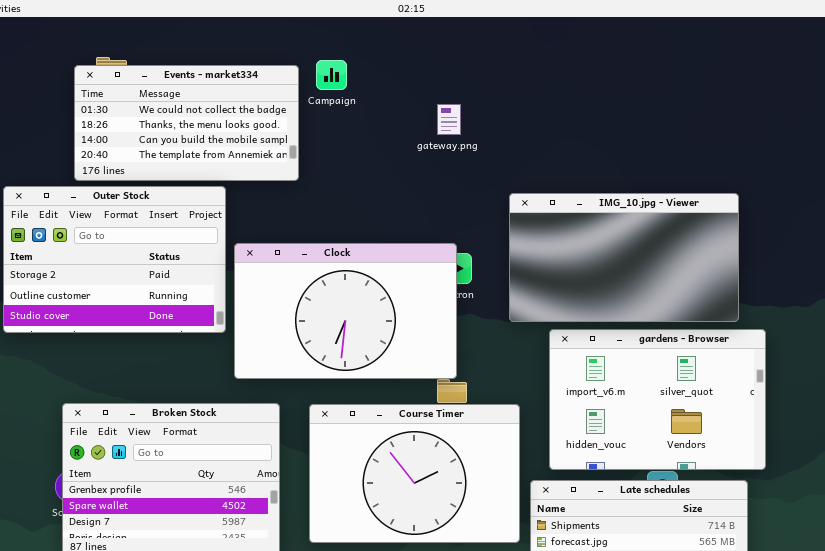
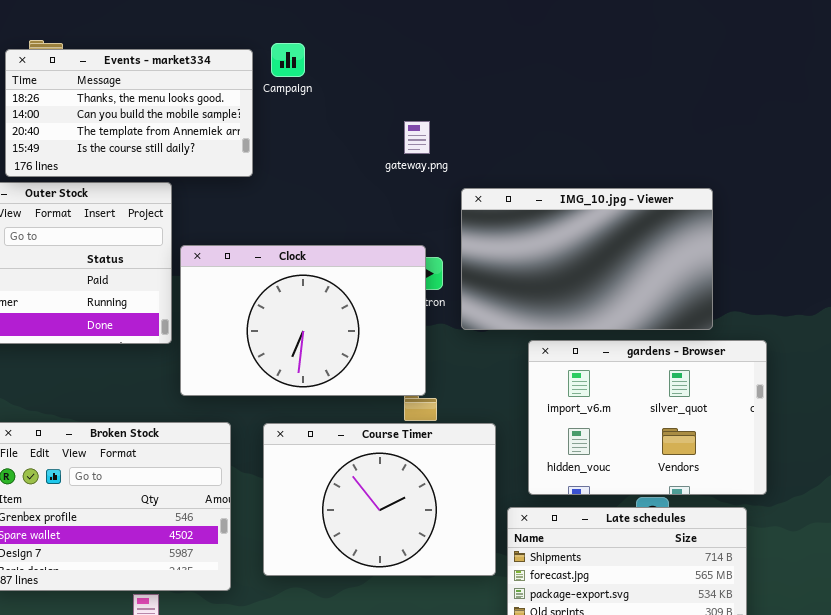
Events - market334: [74,65,299,181] -> [5,49,253,177], scrolled down 1 row
gateway.png: [437,104,461,135] -> [404,121,430,154], moved
IMG_10.jpg - Viewer: [509,193,739,322] -> [461,188,713,330], moved

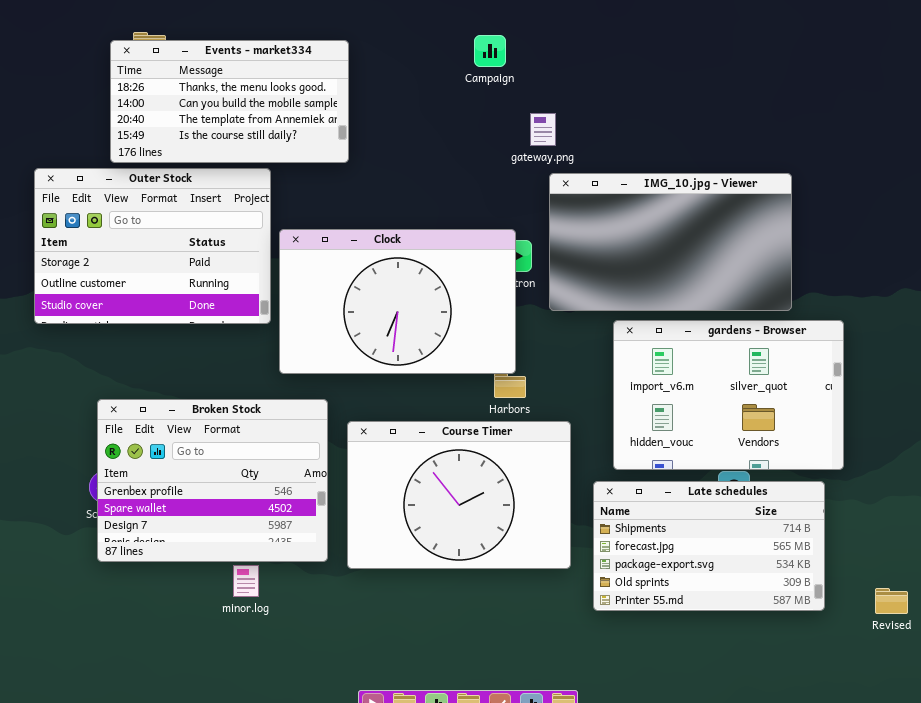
Campaign: [271,43,305,77] -> [474,35,506,67], moved
gateway.png: [404,121,430,154] -> [530,113,556,146], moved
Course Timer: [263,423,496,576] -> [347,421,571,569], moved

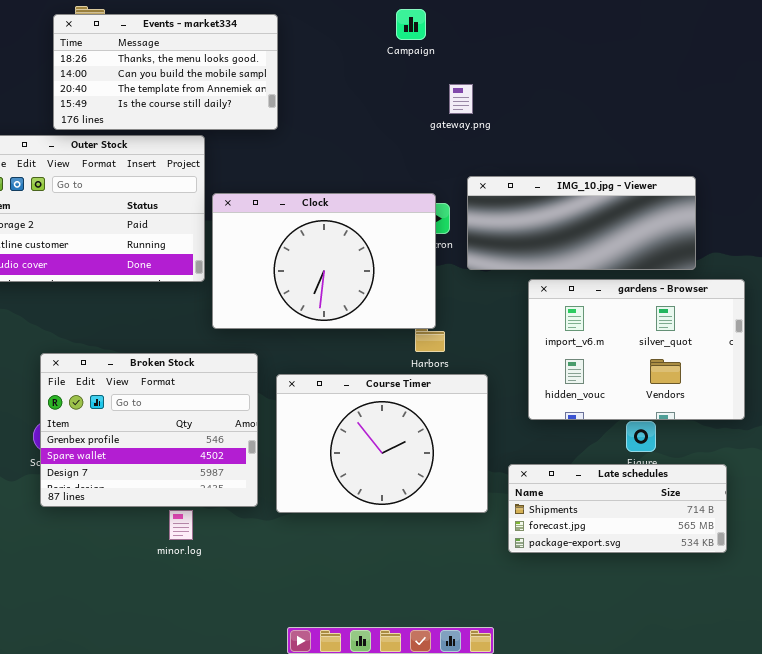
IMG_10.jpg - Viewer: [549,173,792,311] -> [467,176,696,270], resized
Late schedules: [593,481,825,611] -> [508,464,727,553], resized

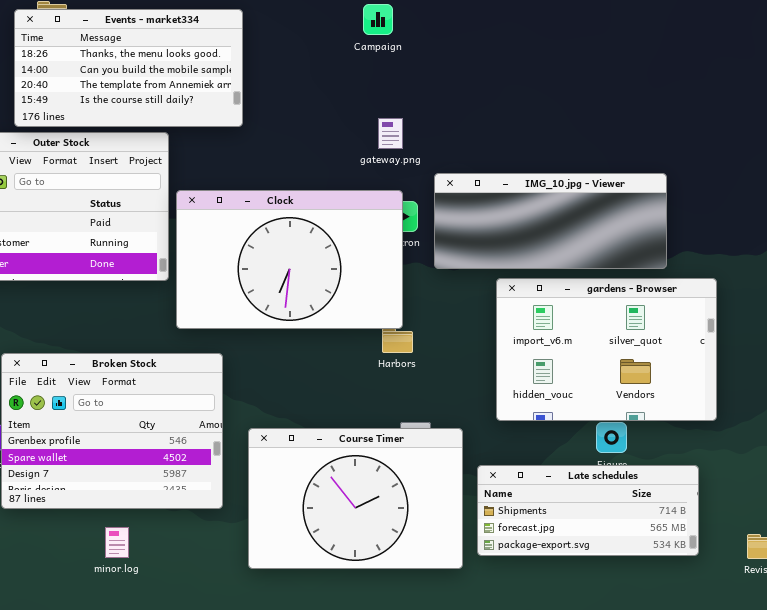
gateway.png: [449,84,473,114] -> [378,118,403,149], moved
Course Timer: [276,374,488,513] -> [248,428,463,569], moved
minor.log: [169,510,193,540] -> [105,527,129,558], moved

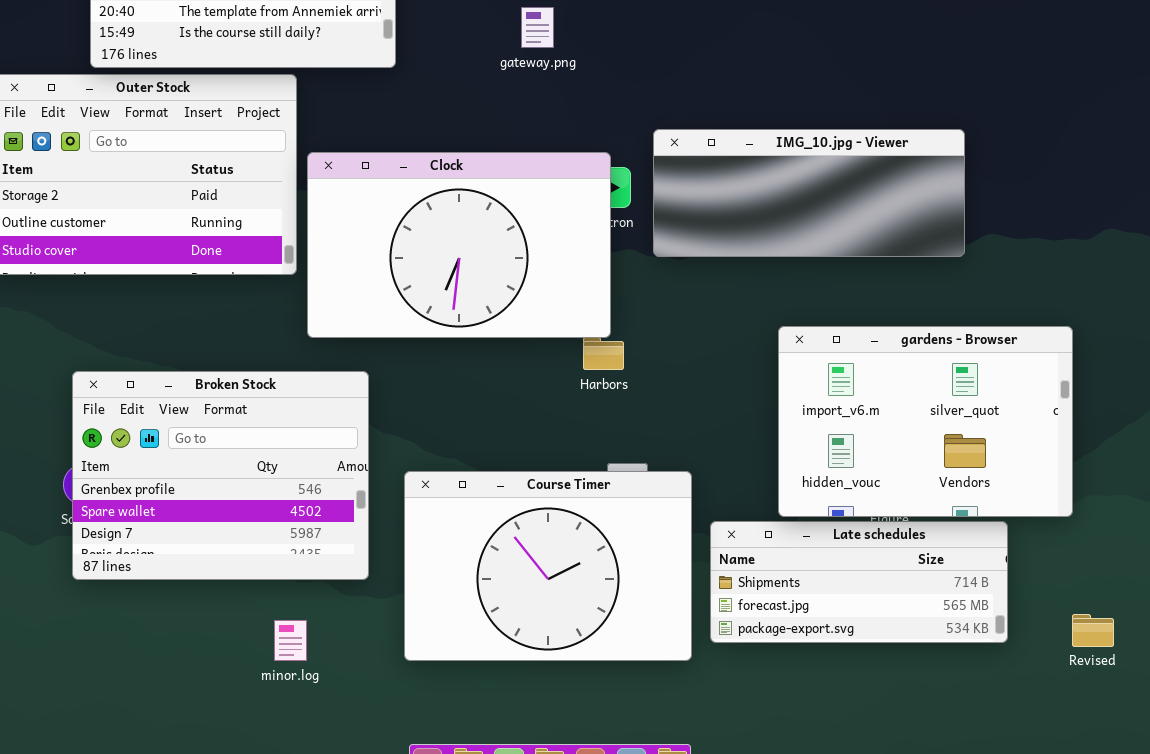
gateway.png: [378,118,403,149] -> [521,7,554,48], moved
gardens - Browser: [496,278,717,421] -> [778,326,1073,517], moved
minor.log: [105,527,129,558] -> [274,620,307,661], moved

